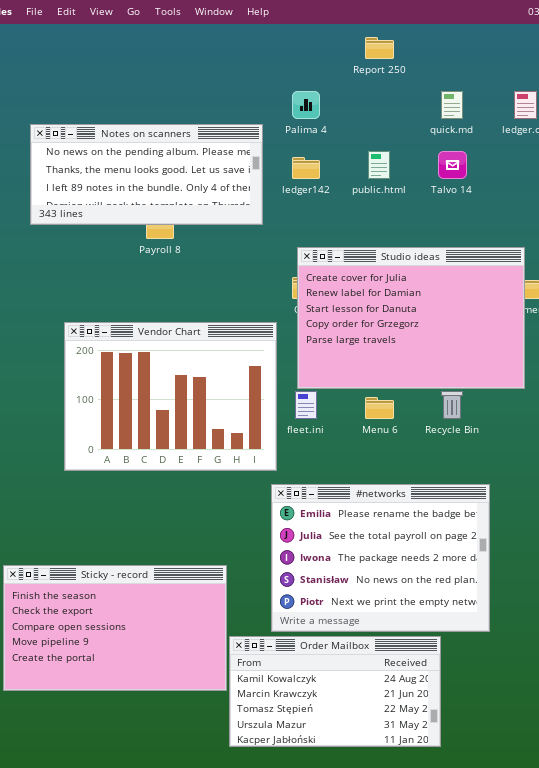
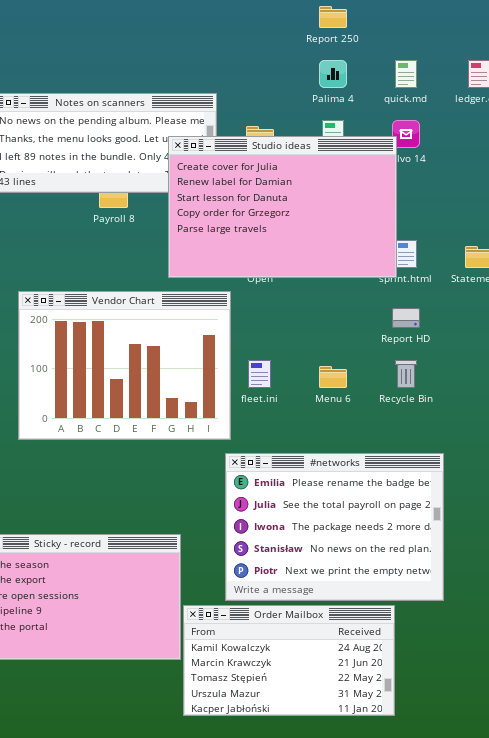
Palima 4: [292,91,320,119] -> [319,60,347,88], moved
Studio ideas: [297,247,525,389] -> [168,136,397,278], moved

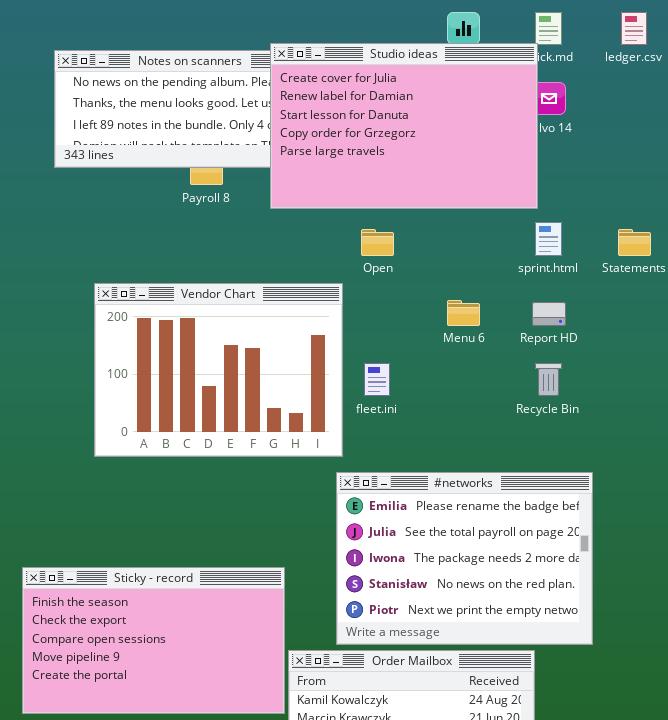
Studio ideas: [168,136,397,278] -> [270,43,538,209], moved
Menu 6: [319,366,347,388] -> [447,300,480,326], moved

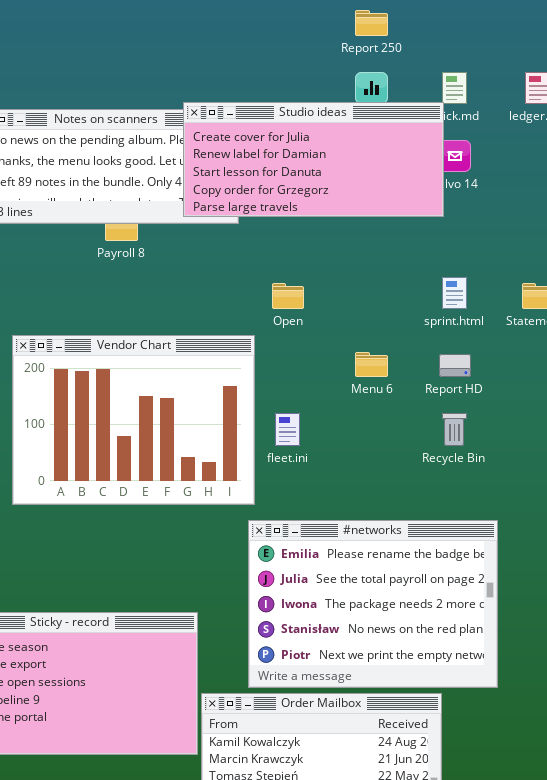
Studio ideas: [270,43,538,209] -> [183,102,444,217], resized

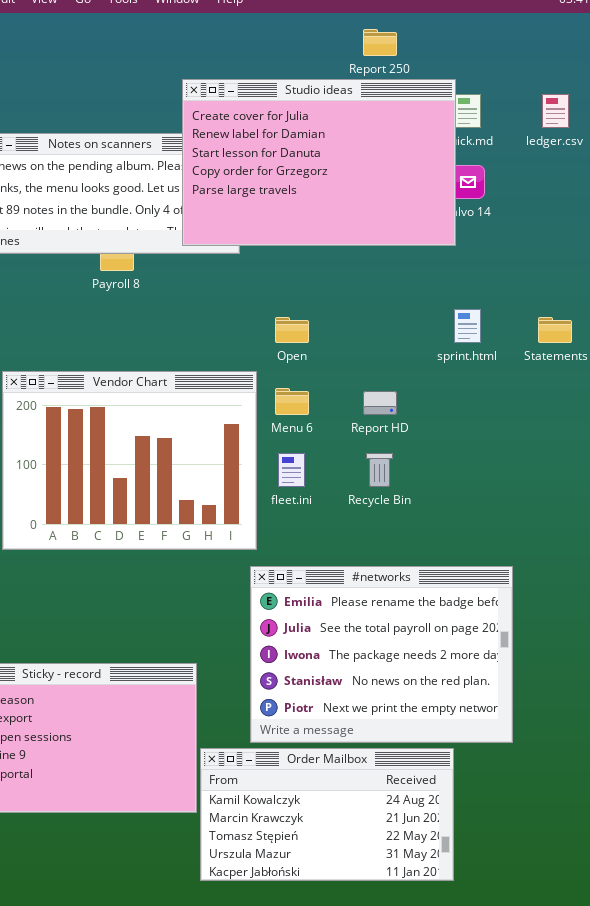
Studio ideas: [183,102,444,217] -> [182,79,456,246], resized
Menu 6: [355,352,388,377] -> [275,388,309,415], moved
Report HD: [439,354,471,377] -> [363,391,397,415], moved
Recycle Bin: [442,413,467,446] -> [366,453,393,487], moved

